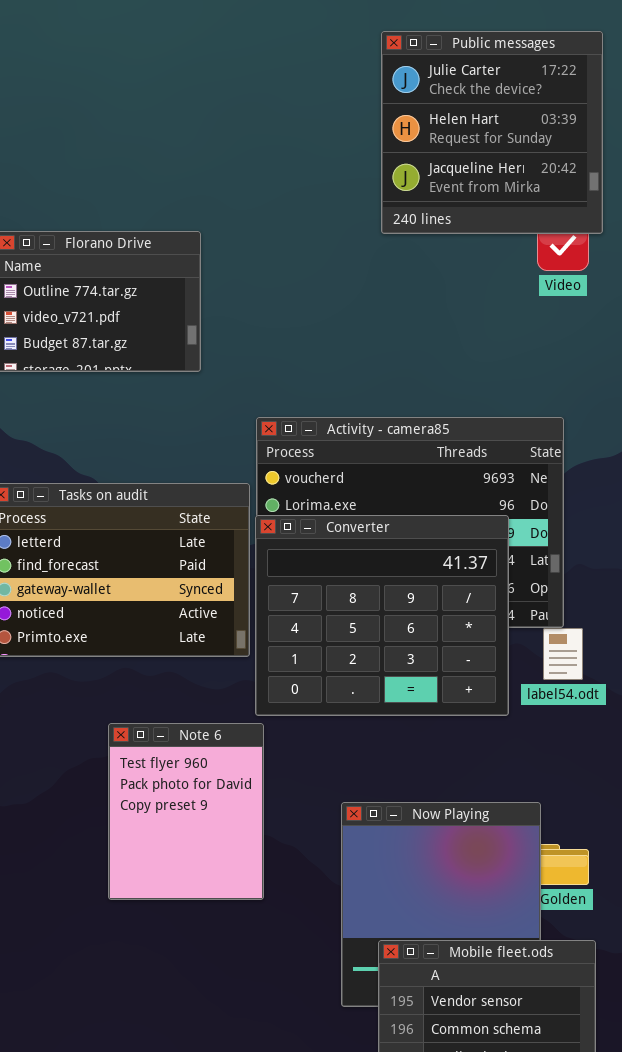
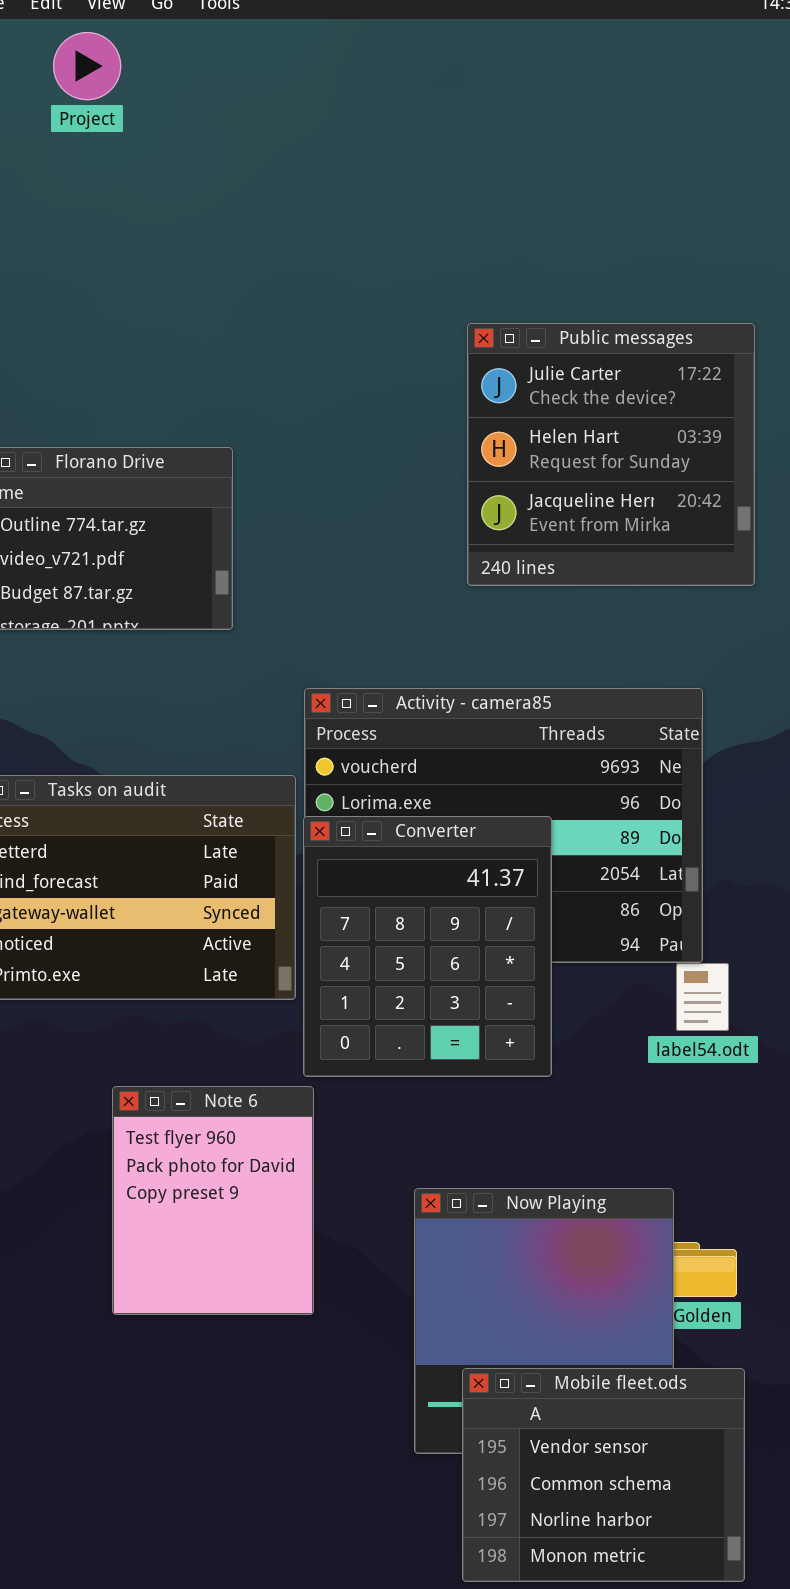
Public messages: [381,31,603,234] -> [467,323,755,586], moved
Converter: [255,515,509,716] -> [303,816,552,1077], resized

